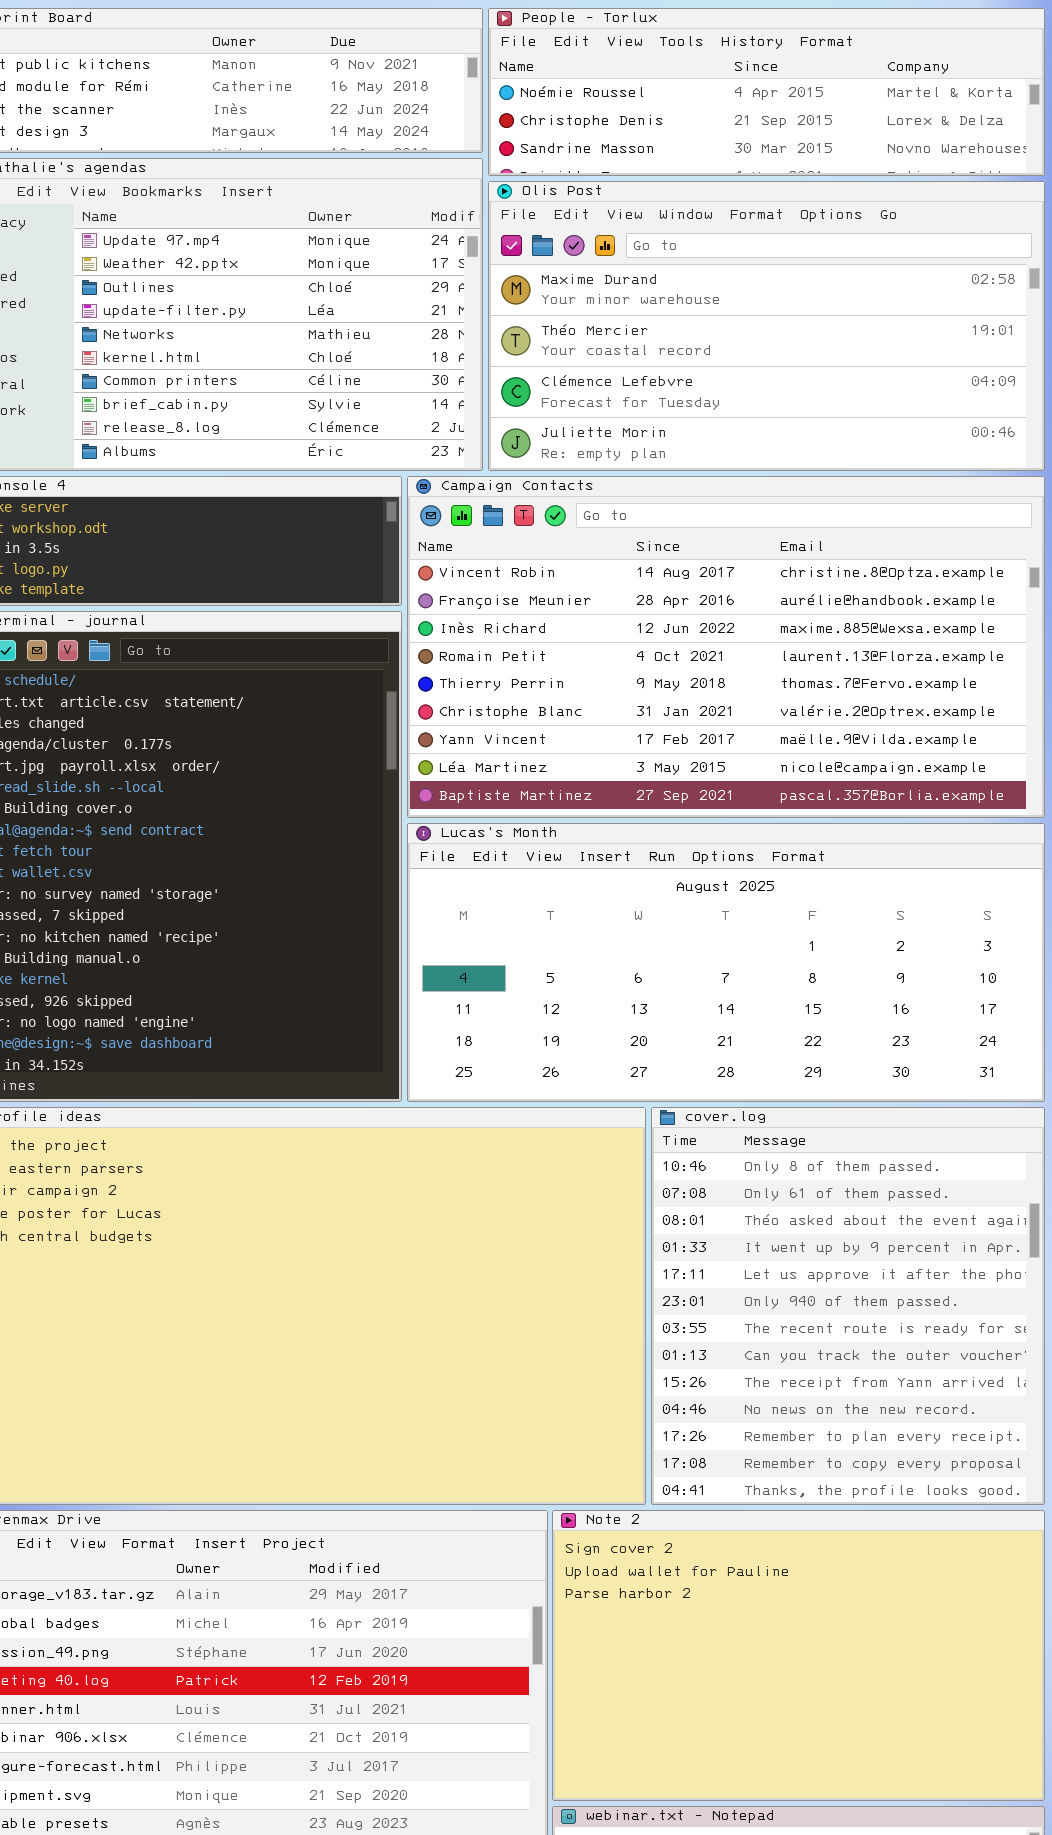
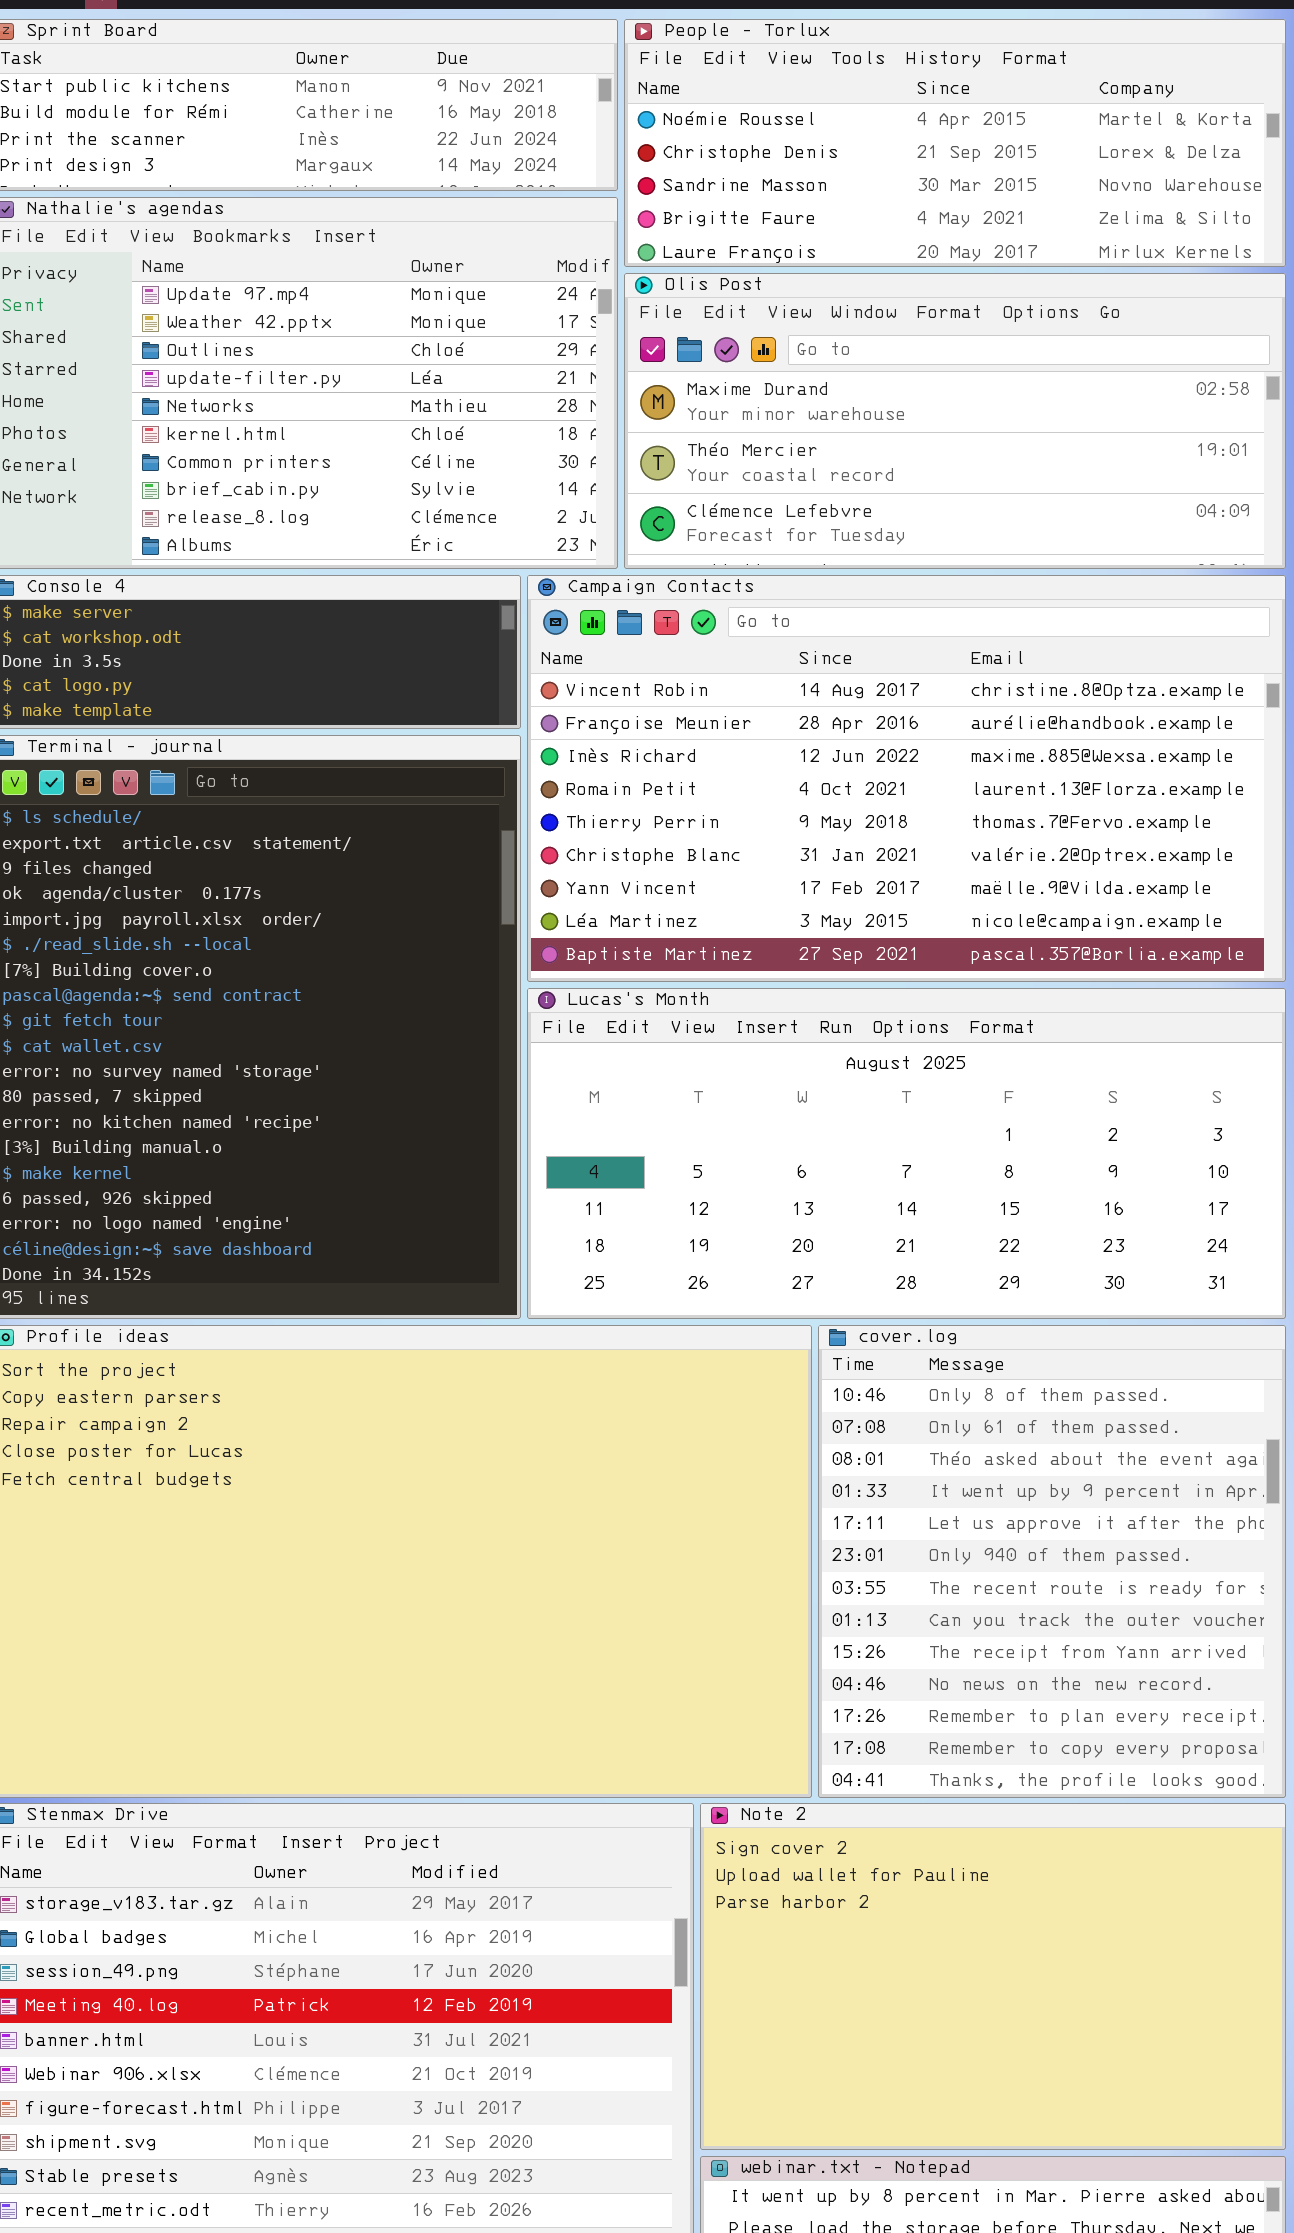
People - Torlux: [488,8,1045,176] -> [624,19,1286,267], resized
Olis Post: [488,181,1045,471] -> [624,273,1286,569], resized

